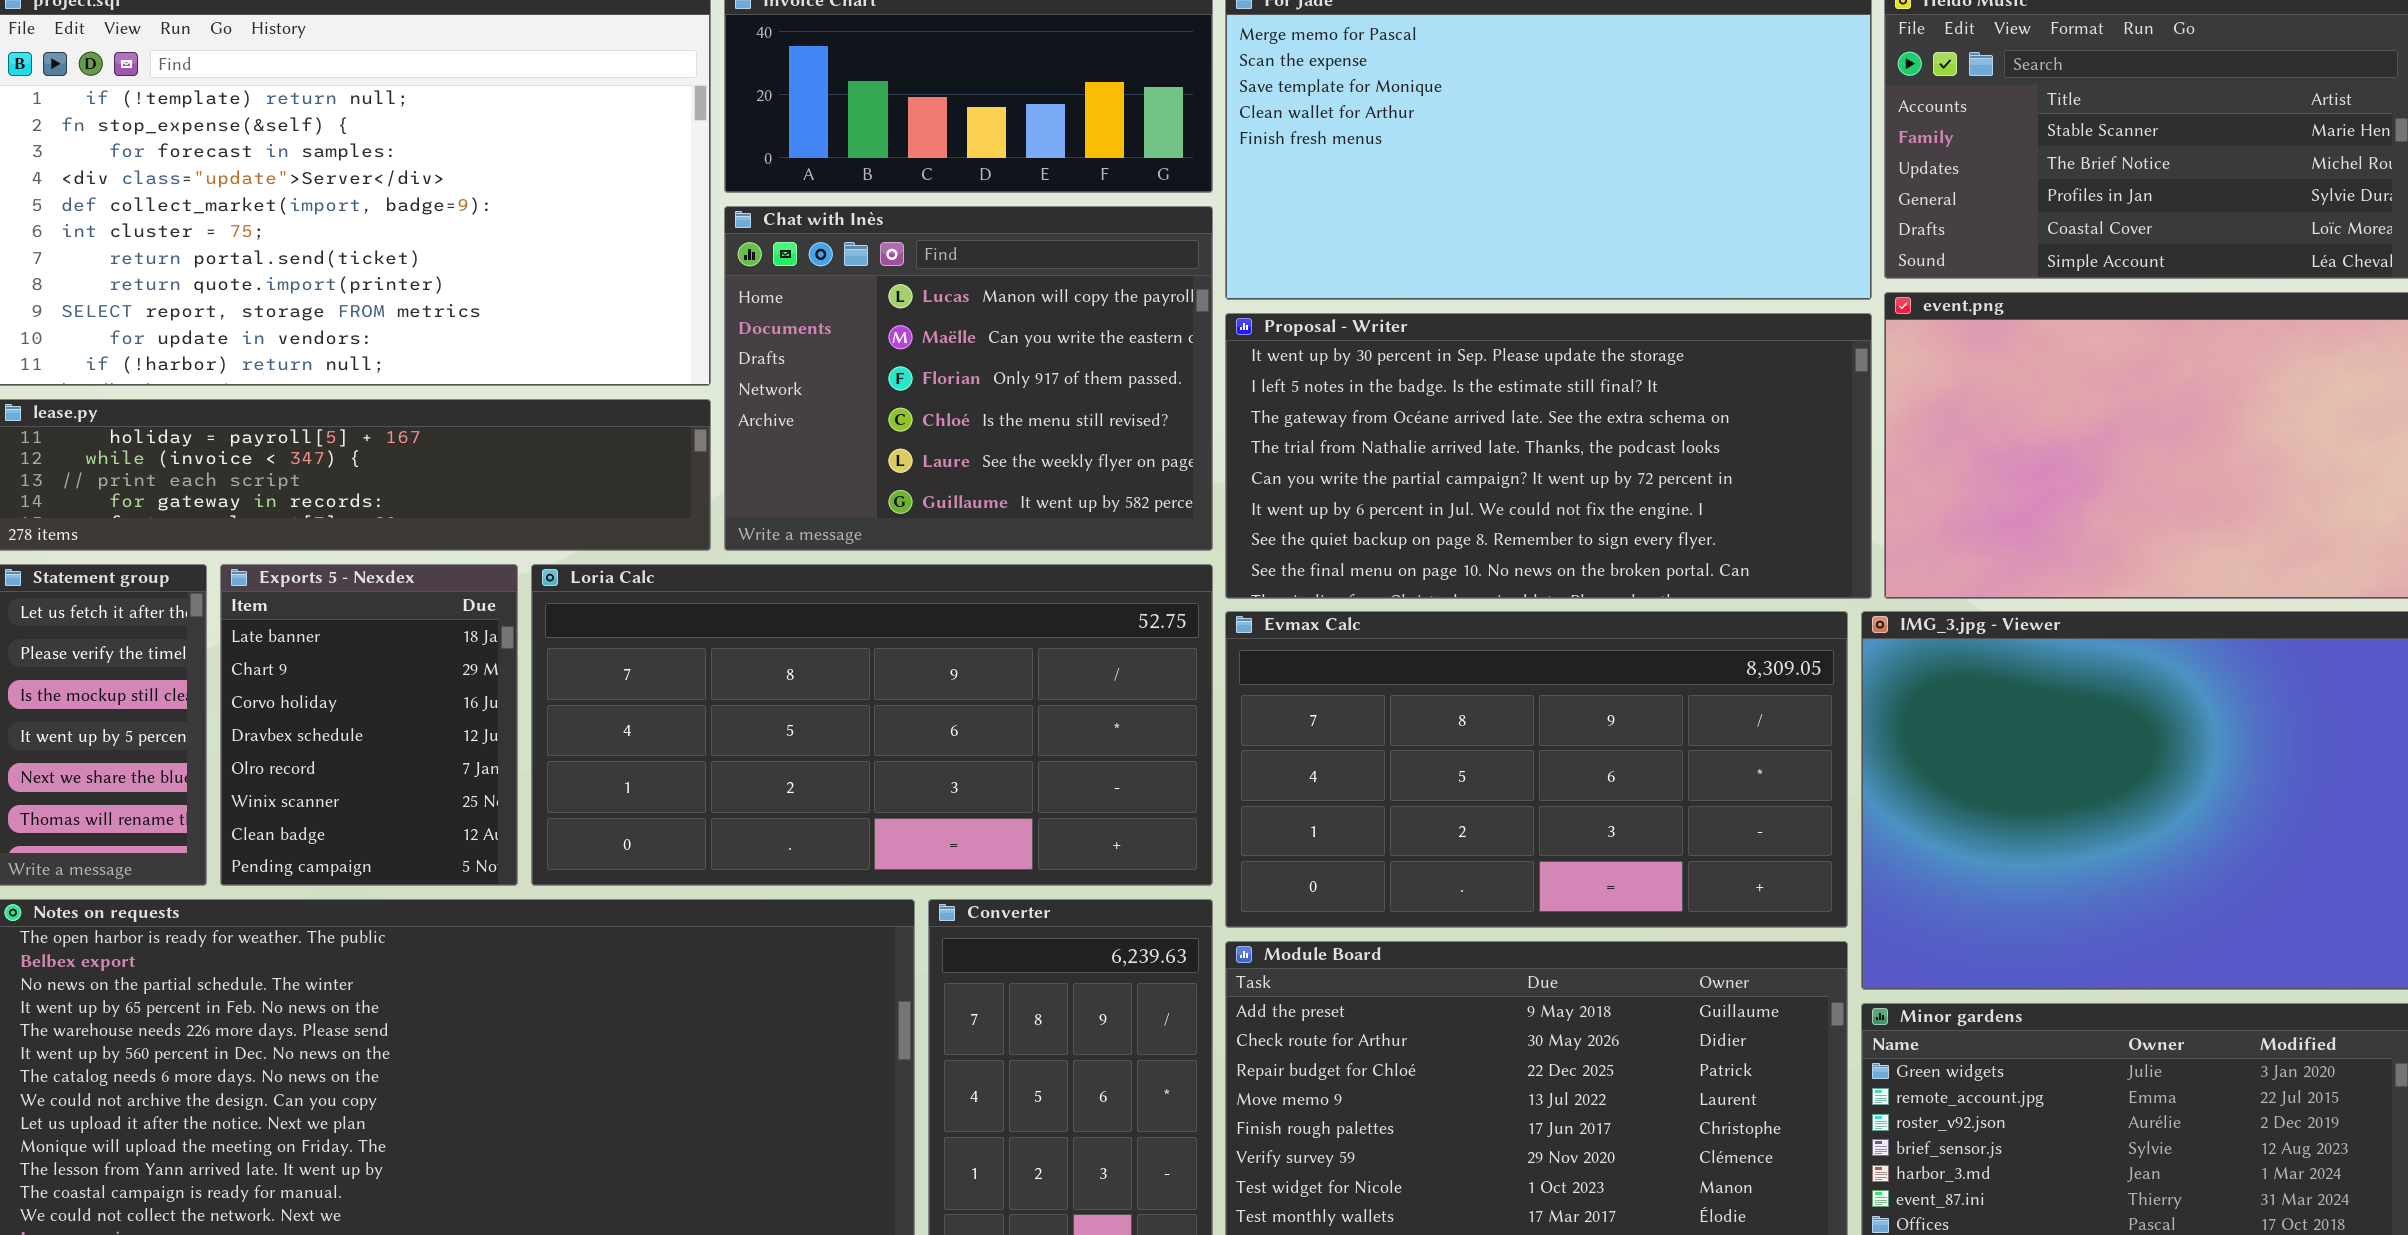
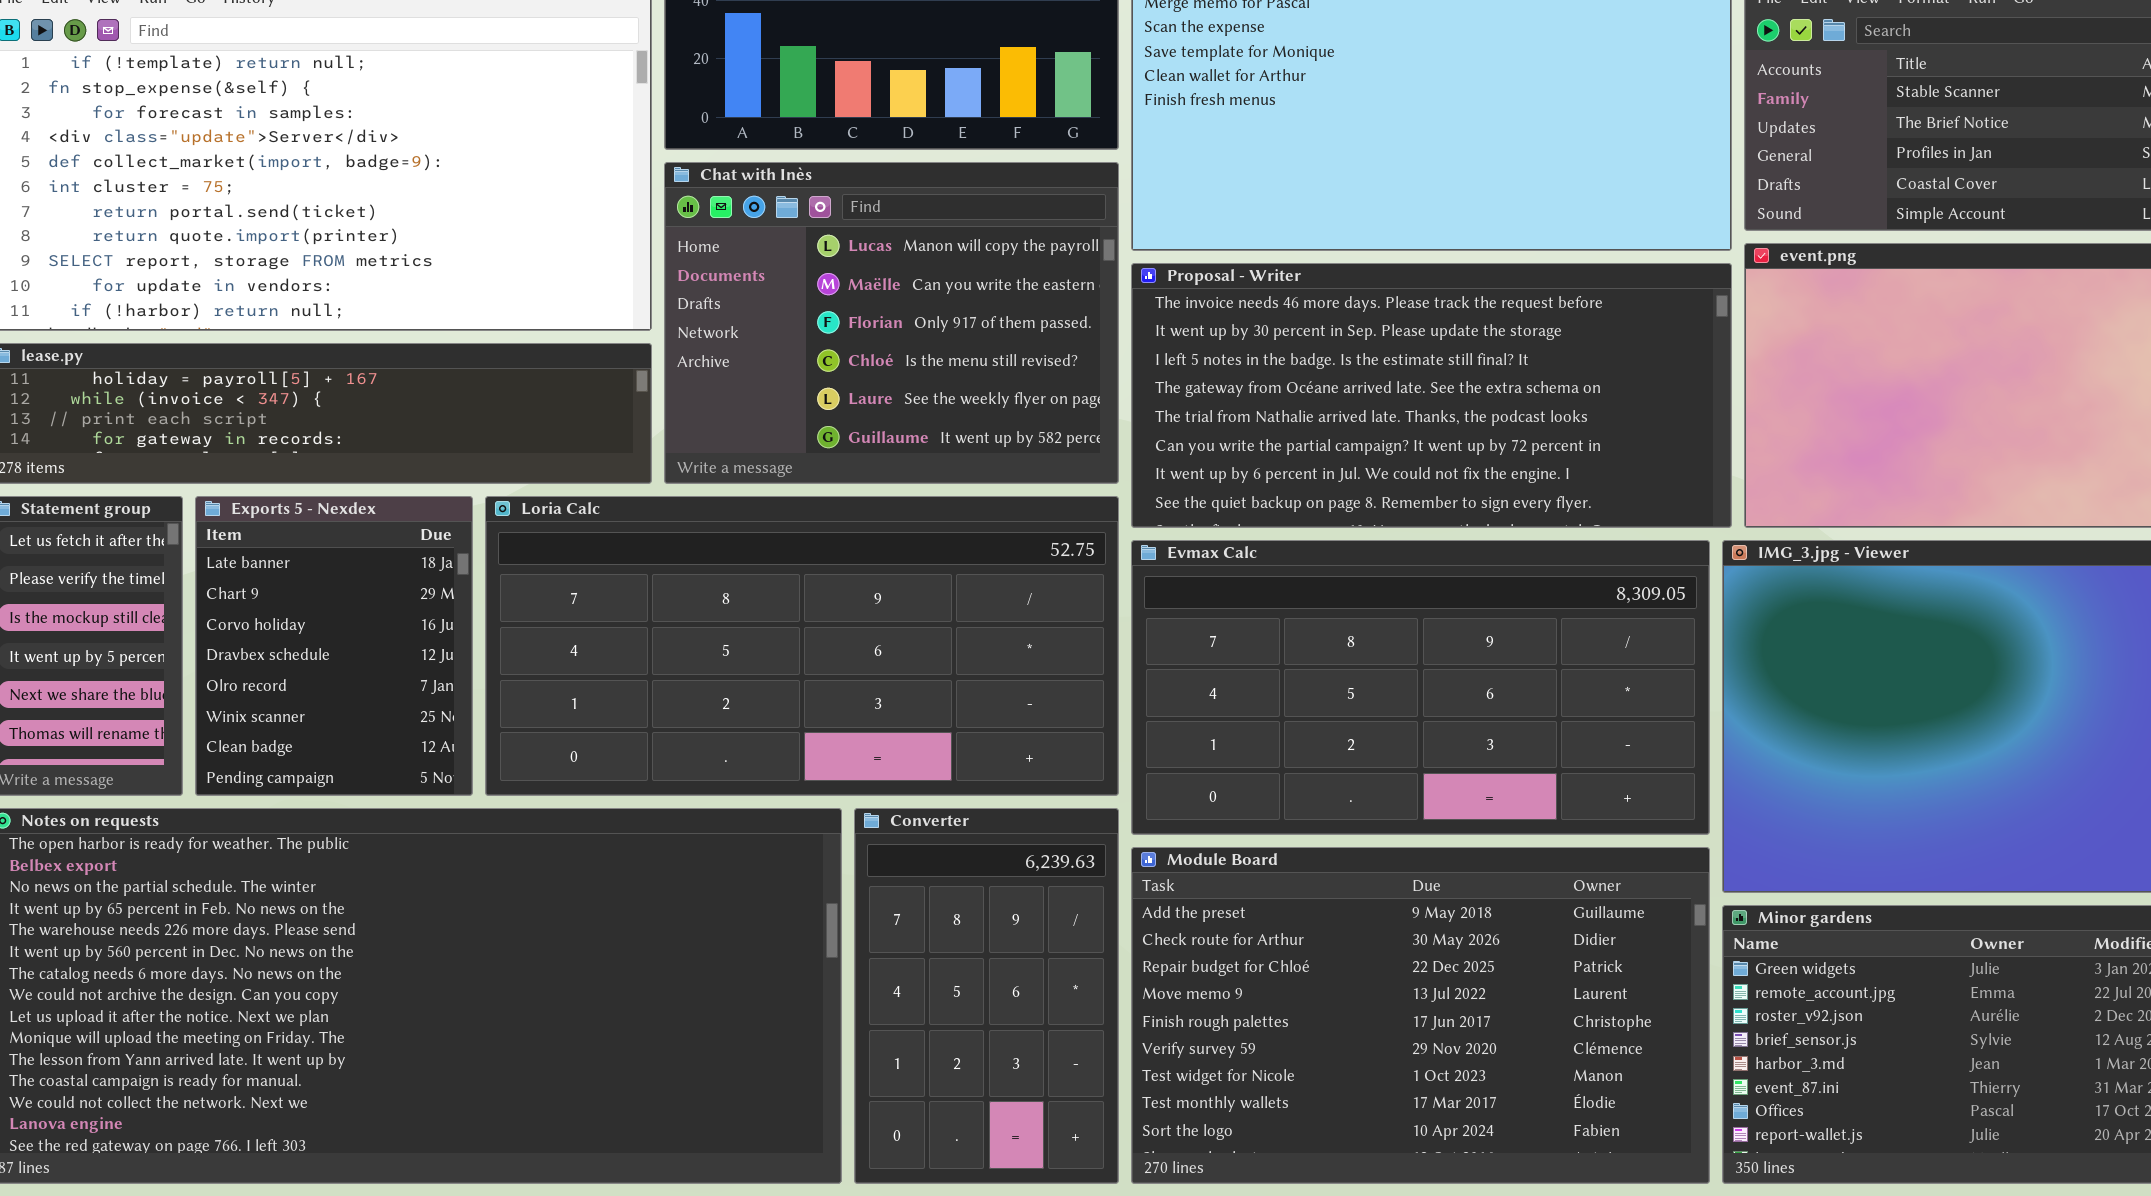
Proposal - Writer: [1225,313,1872,599] -> [1131,263,1732,528], scrolled up 1 row

